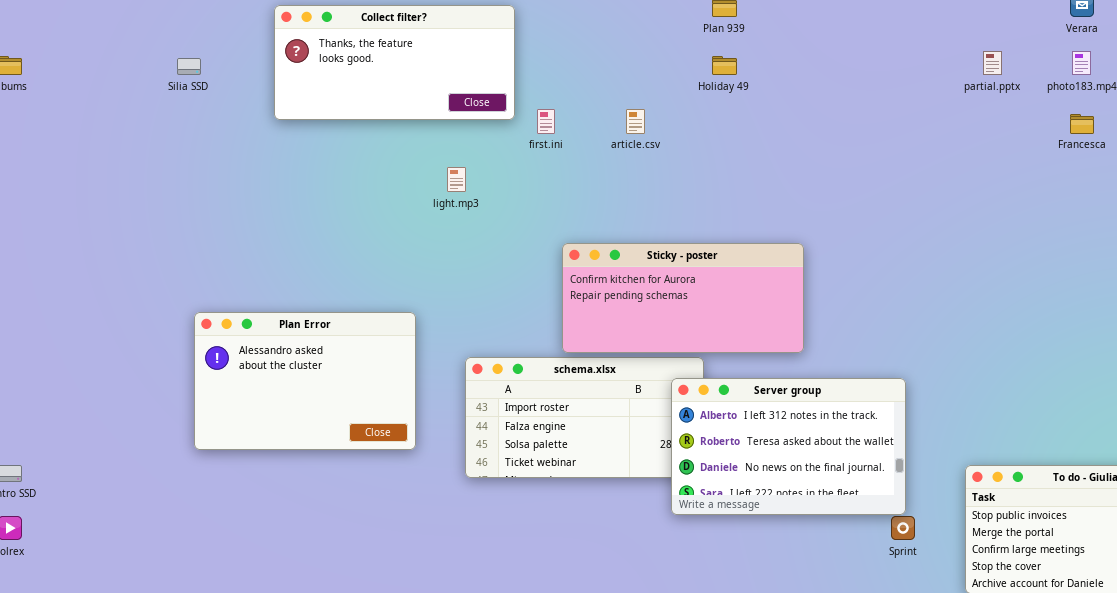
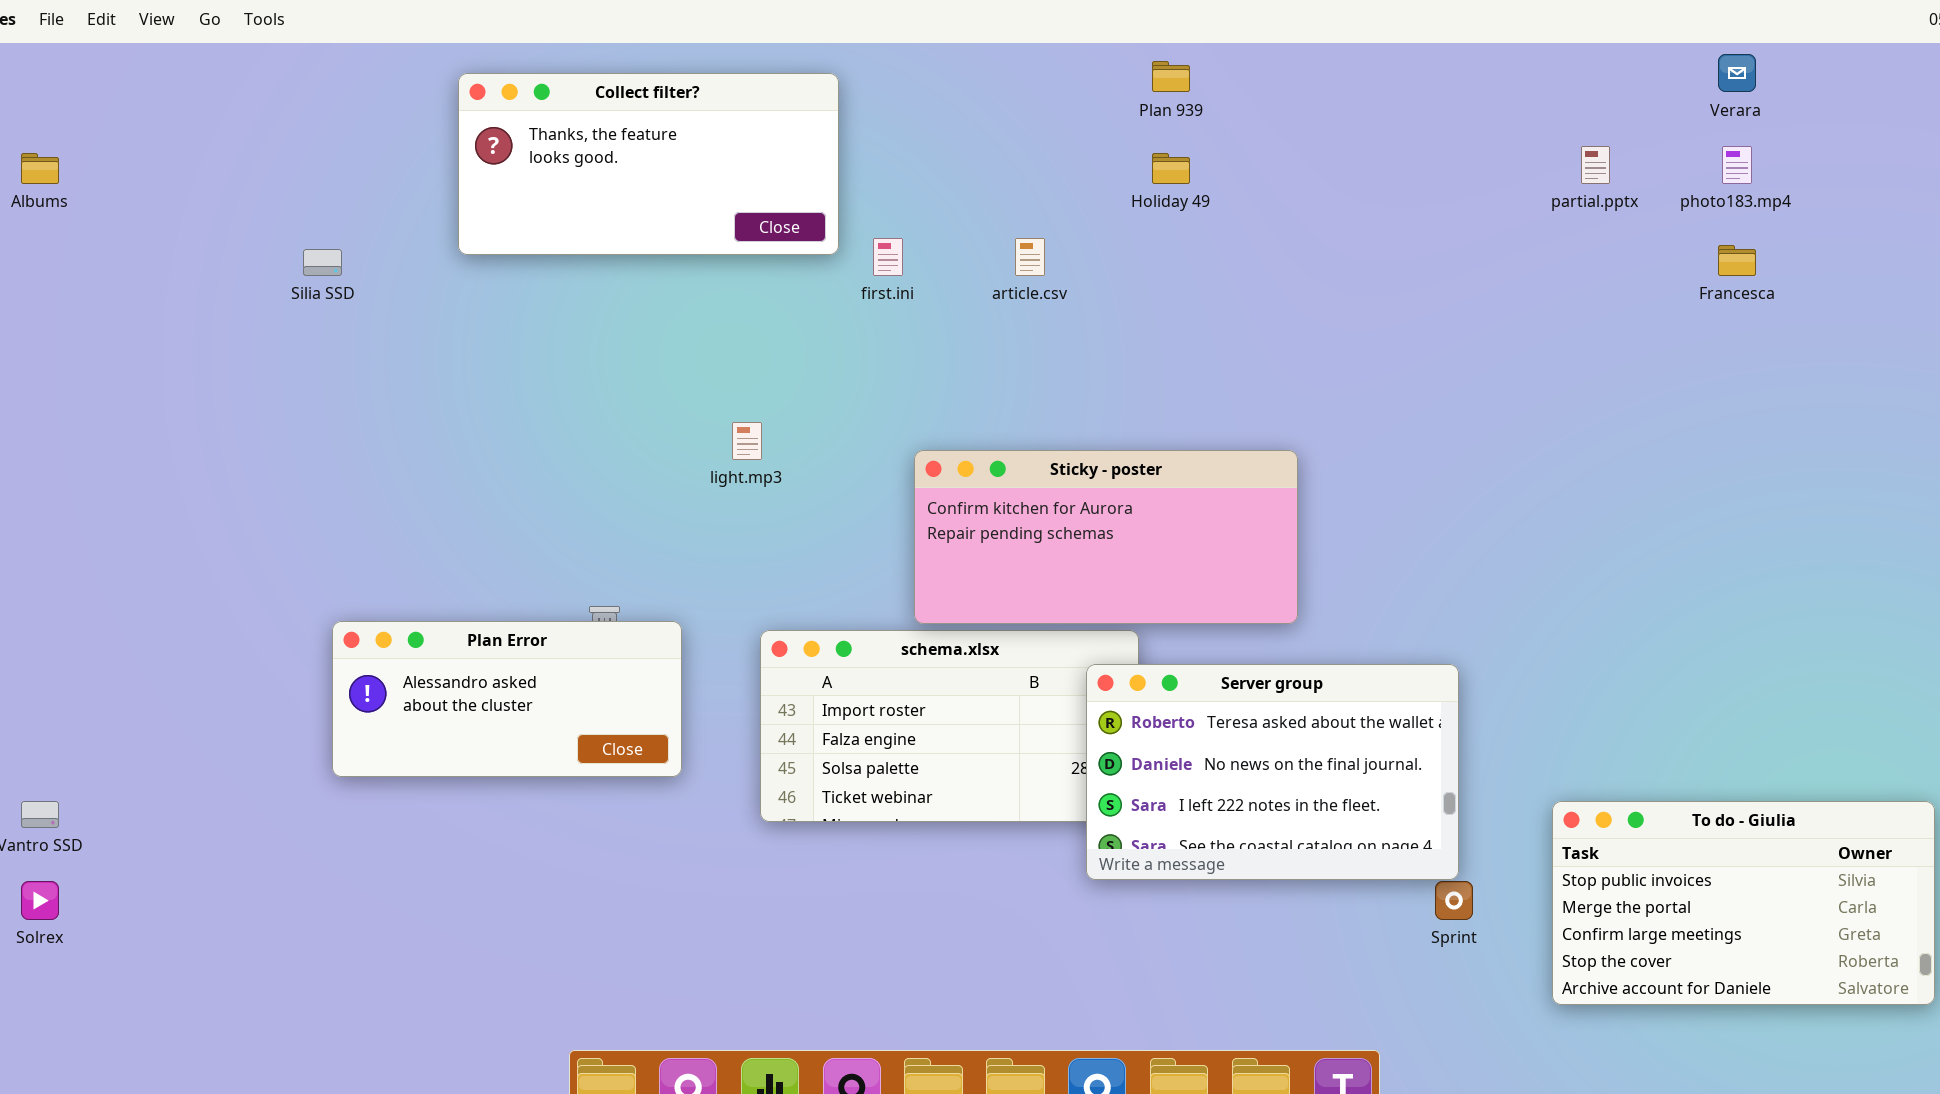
Silia SSD: [177,58,201,75] -> [303,249,342,276], moved
light.mp3: [447,167,466,192] -> [732,422,762,460], moved
Plan Error: [194,312,416,450] -> [332,621,682,777], resized
Server group: [671,378,906,515] -> [1086,664,1459,880], scrolled down 1 row

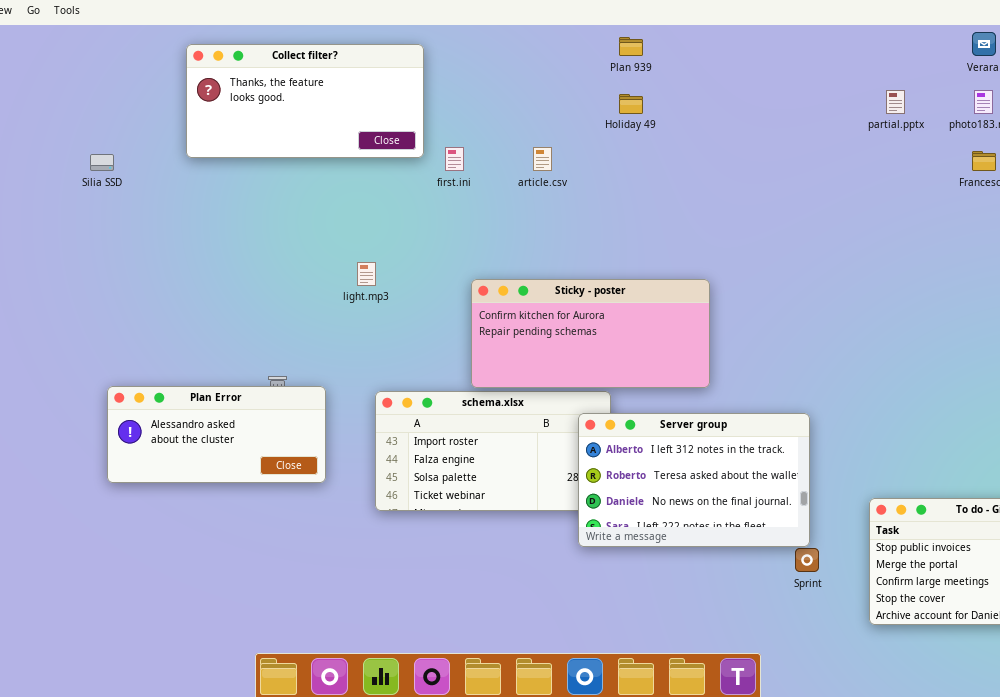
Server group: [1086,664,1459,880] -> [578,413,810,547], scrolled up 1 row

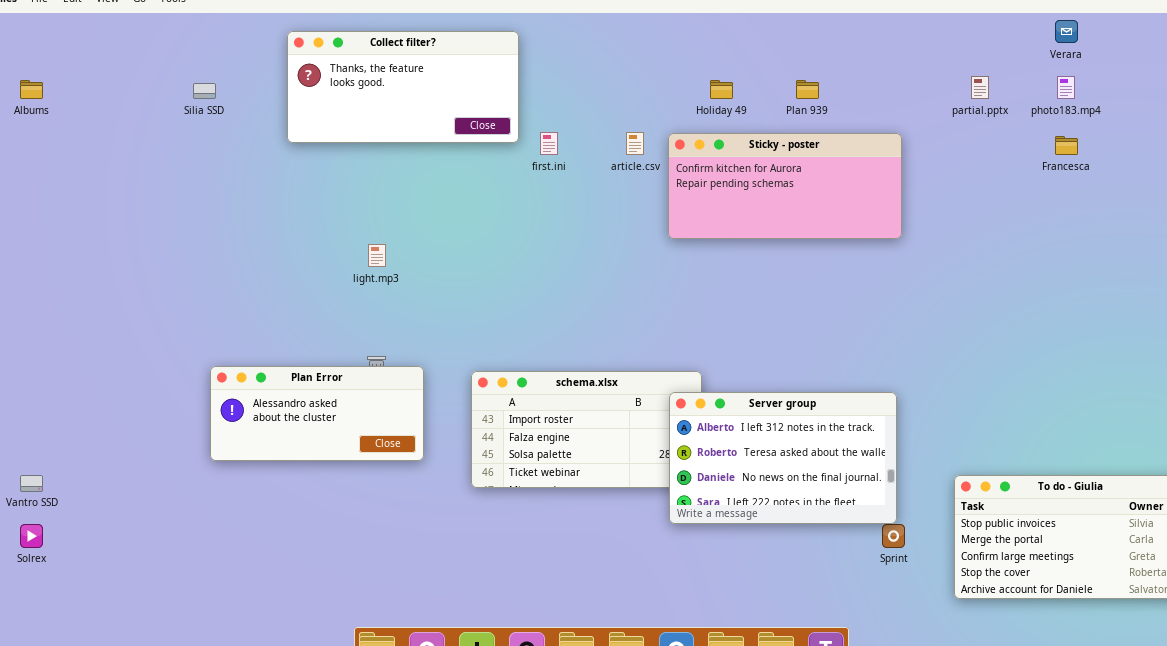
Plan 939: [619,37,643,56] -> [796,80,819,99], moved
Silia SSD: [90,154,114,171] -> [193,83,216,99], moved
light.mp3: [357,262,376,286] -> [368,244,386,267], moved
Sticky - poster: [471,279,710,388] -> [668,133,902,239], moved

